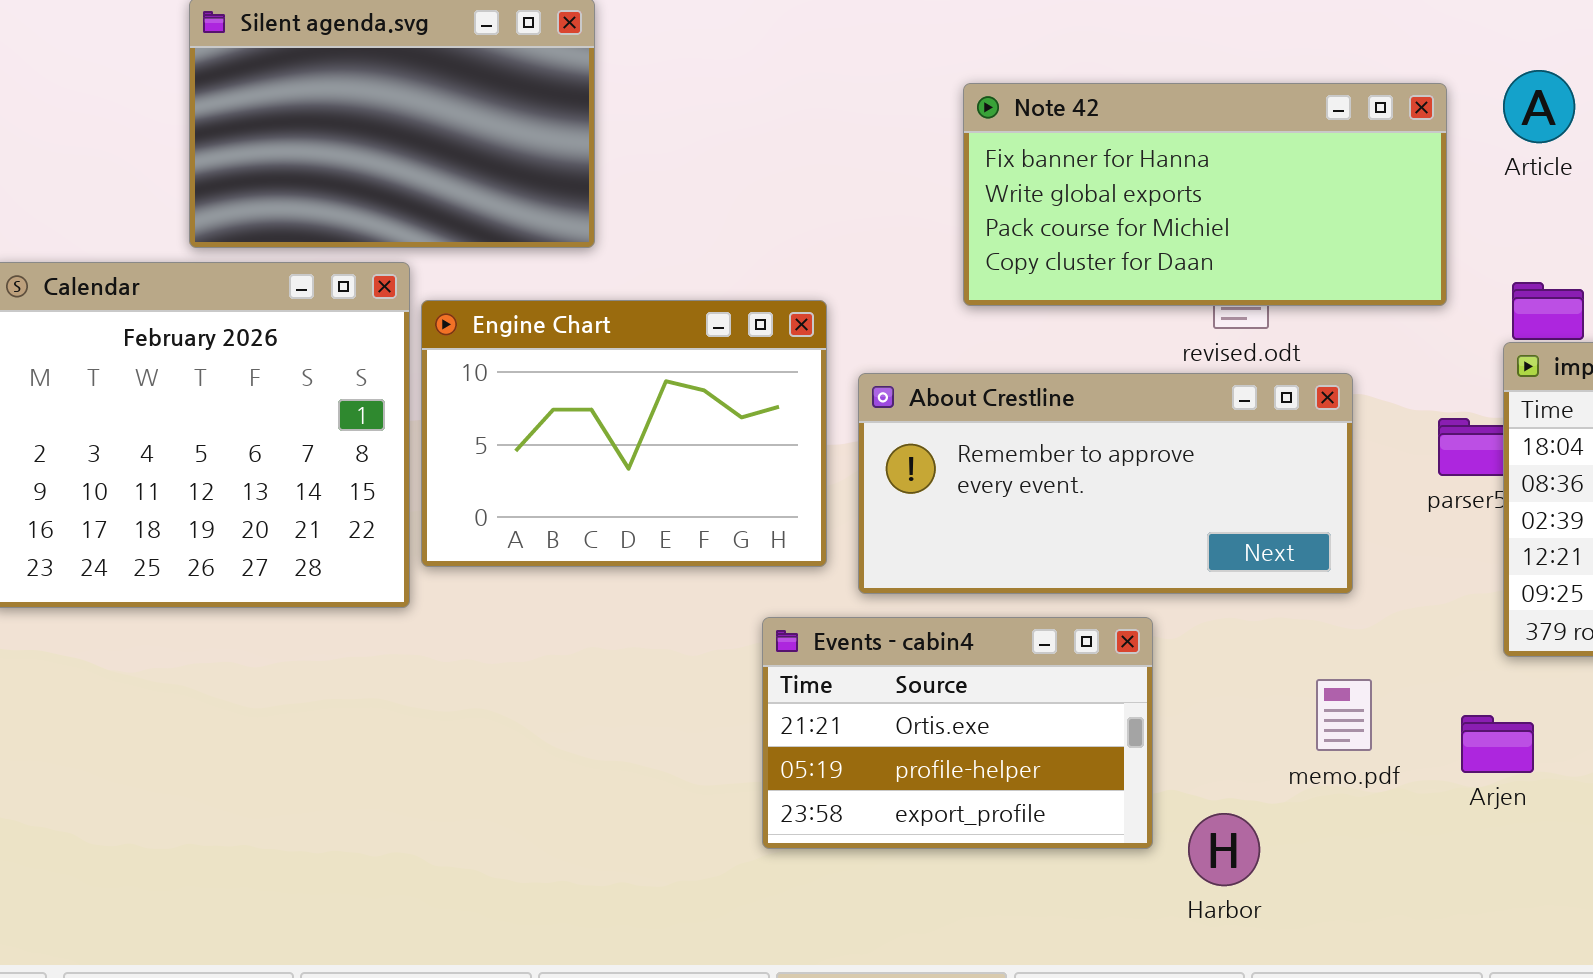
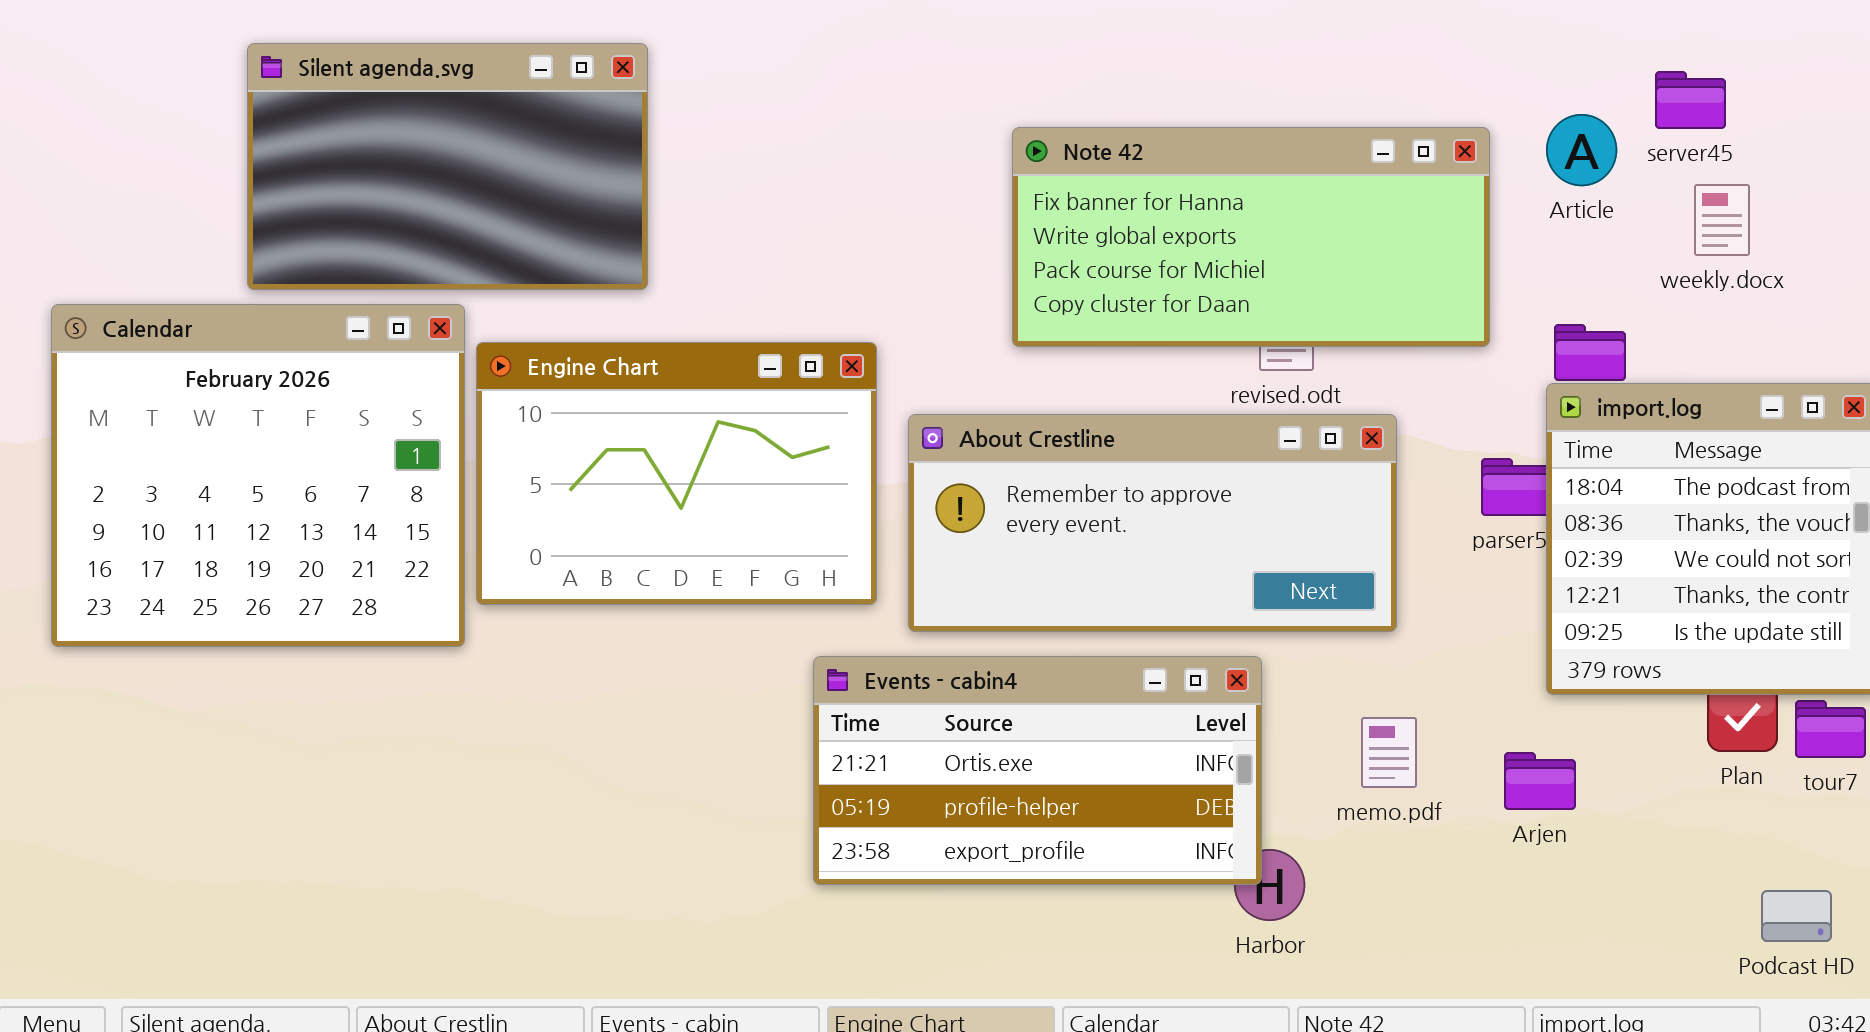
Events - cabin4: [762,617,1153,849] -> [813,656,1262,885], resized

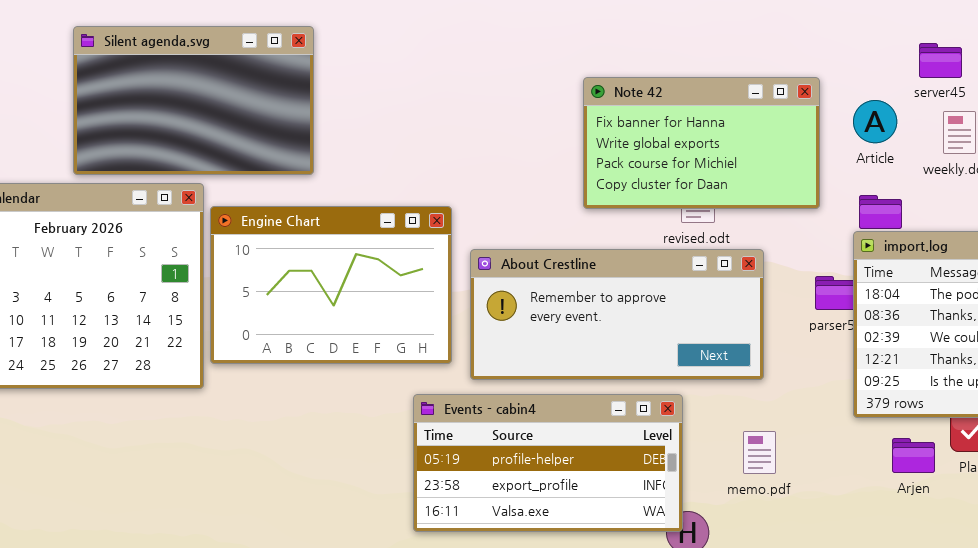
Article: [1546,114,1617,186] -> [853,100,897,143], moved
Note 42: [1012,127,1490,347] -> [583,77,820,209], resized
Events - cabin4: [813,656,1262,885] -> [413,394,683,532], scrolled down 1 row
Arjen: [1504,752,1576,810] -> [892,438,935,473], moved

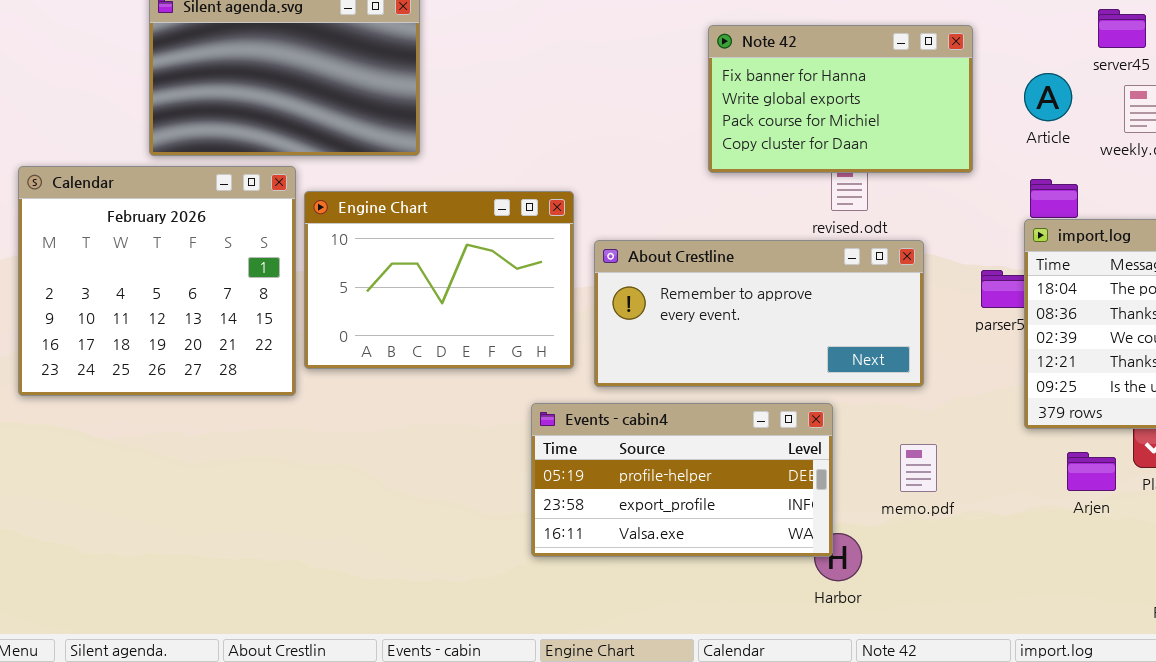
Note 42: [583,77,820,209] -> [708,25,973,173], moved

